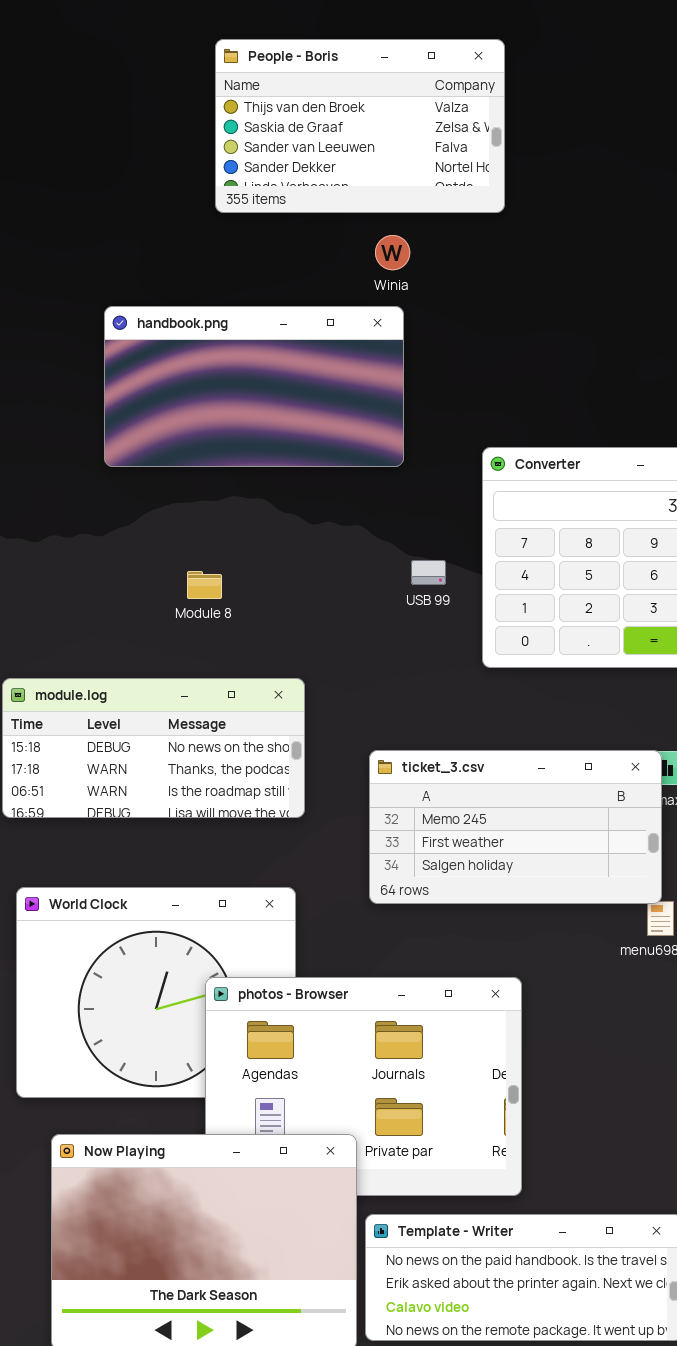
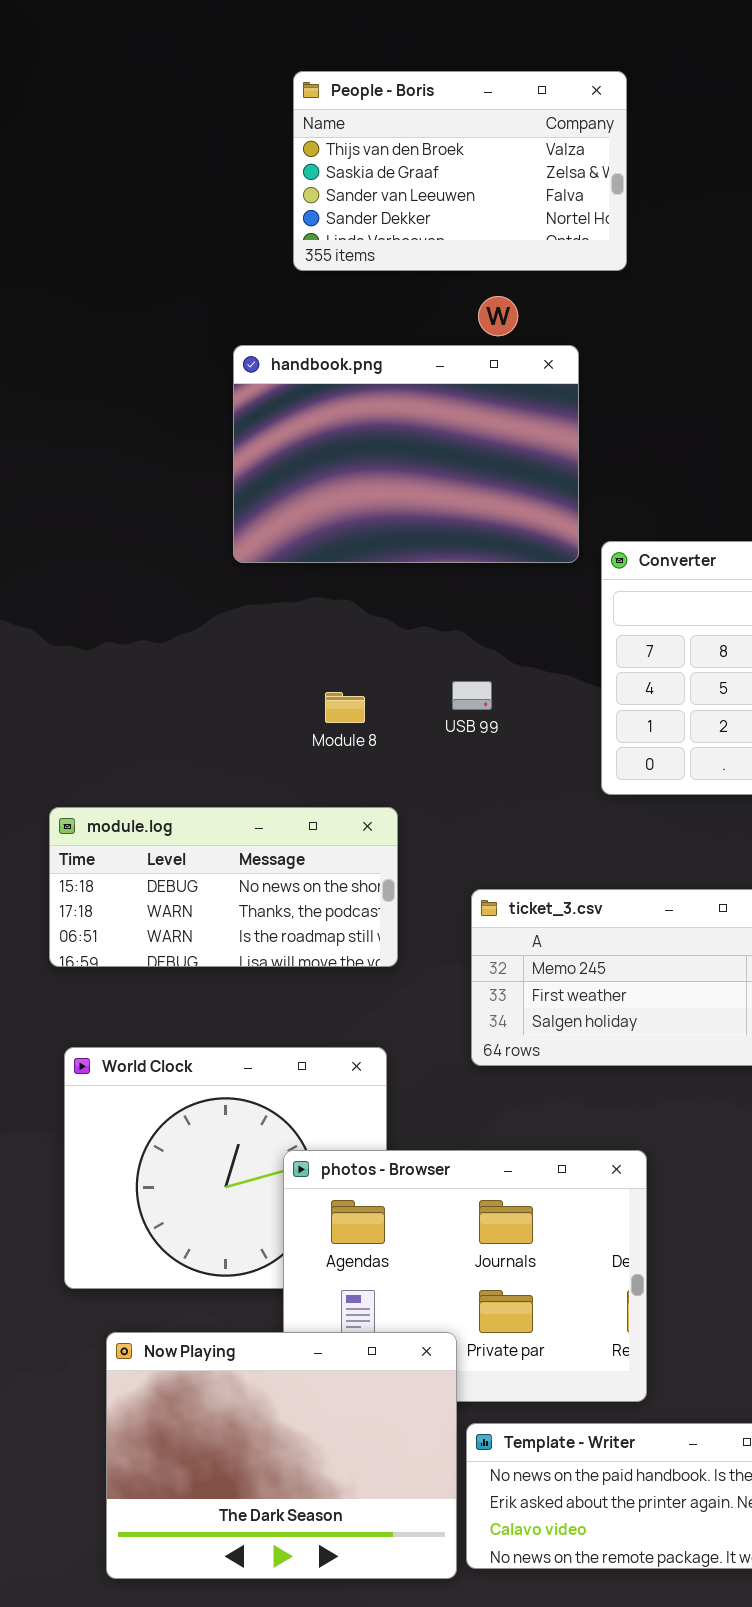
handbook.png: [104,306,404,467] -> [233,345,579,563], moved, resized
USB 99: [411,560,446,585] -> [452,681,492,710], moved
Module 8: [187,571,222,599] -> [325,692,365,723], moved

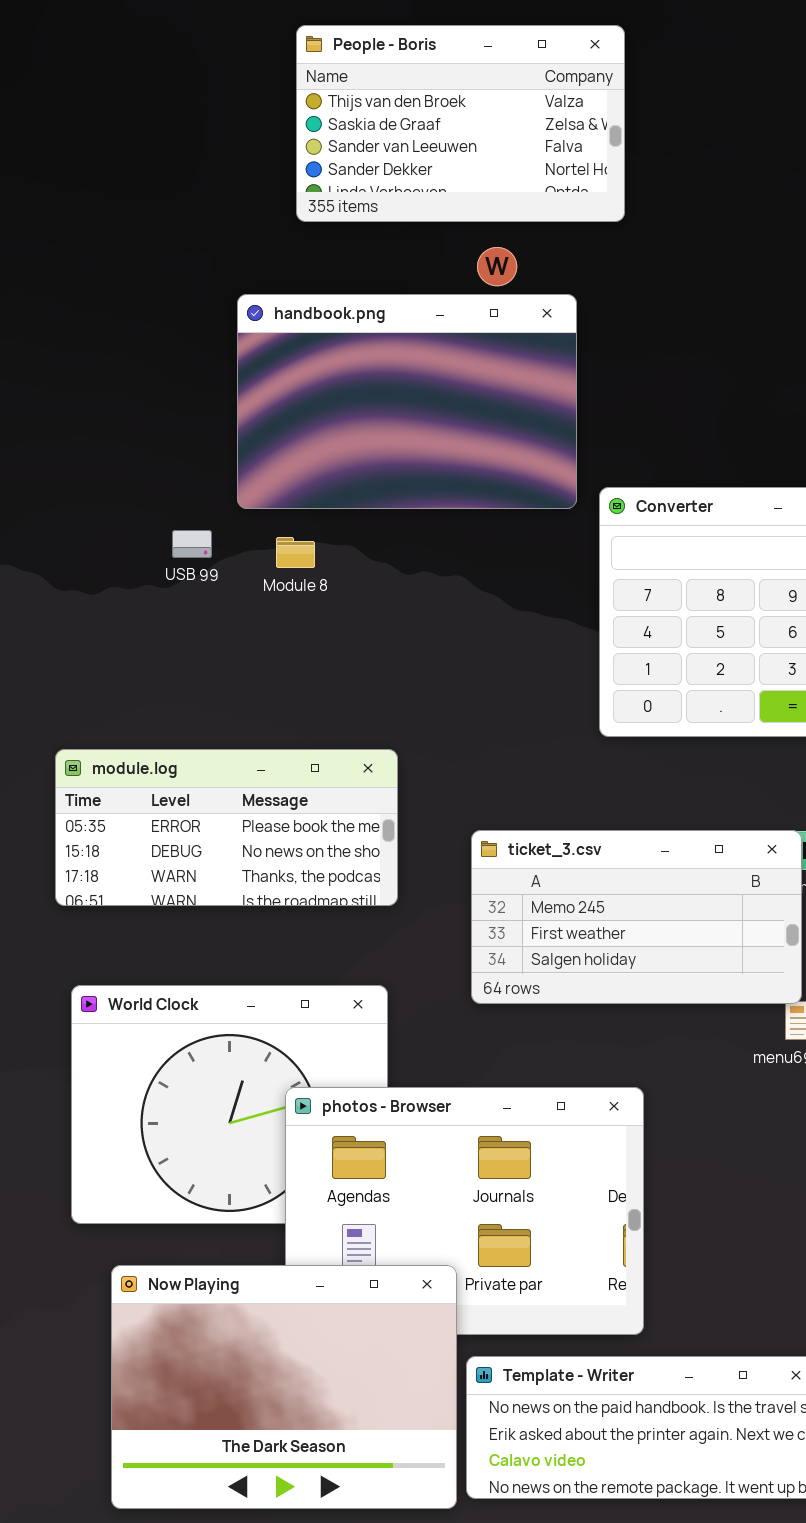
USB 99: [452,681,492,710] -> [172,530,212,558], moved
Module 8: [325,692,365,723] -> [276,537,315,568], moved
module.log: [49,807,398,967] -> [55,749,398,906], scrolled up 1 row

